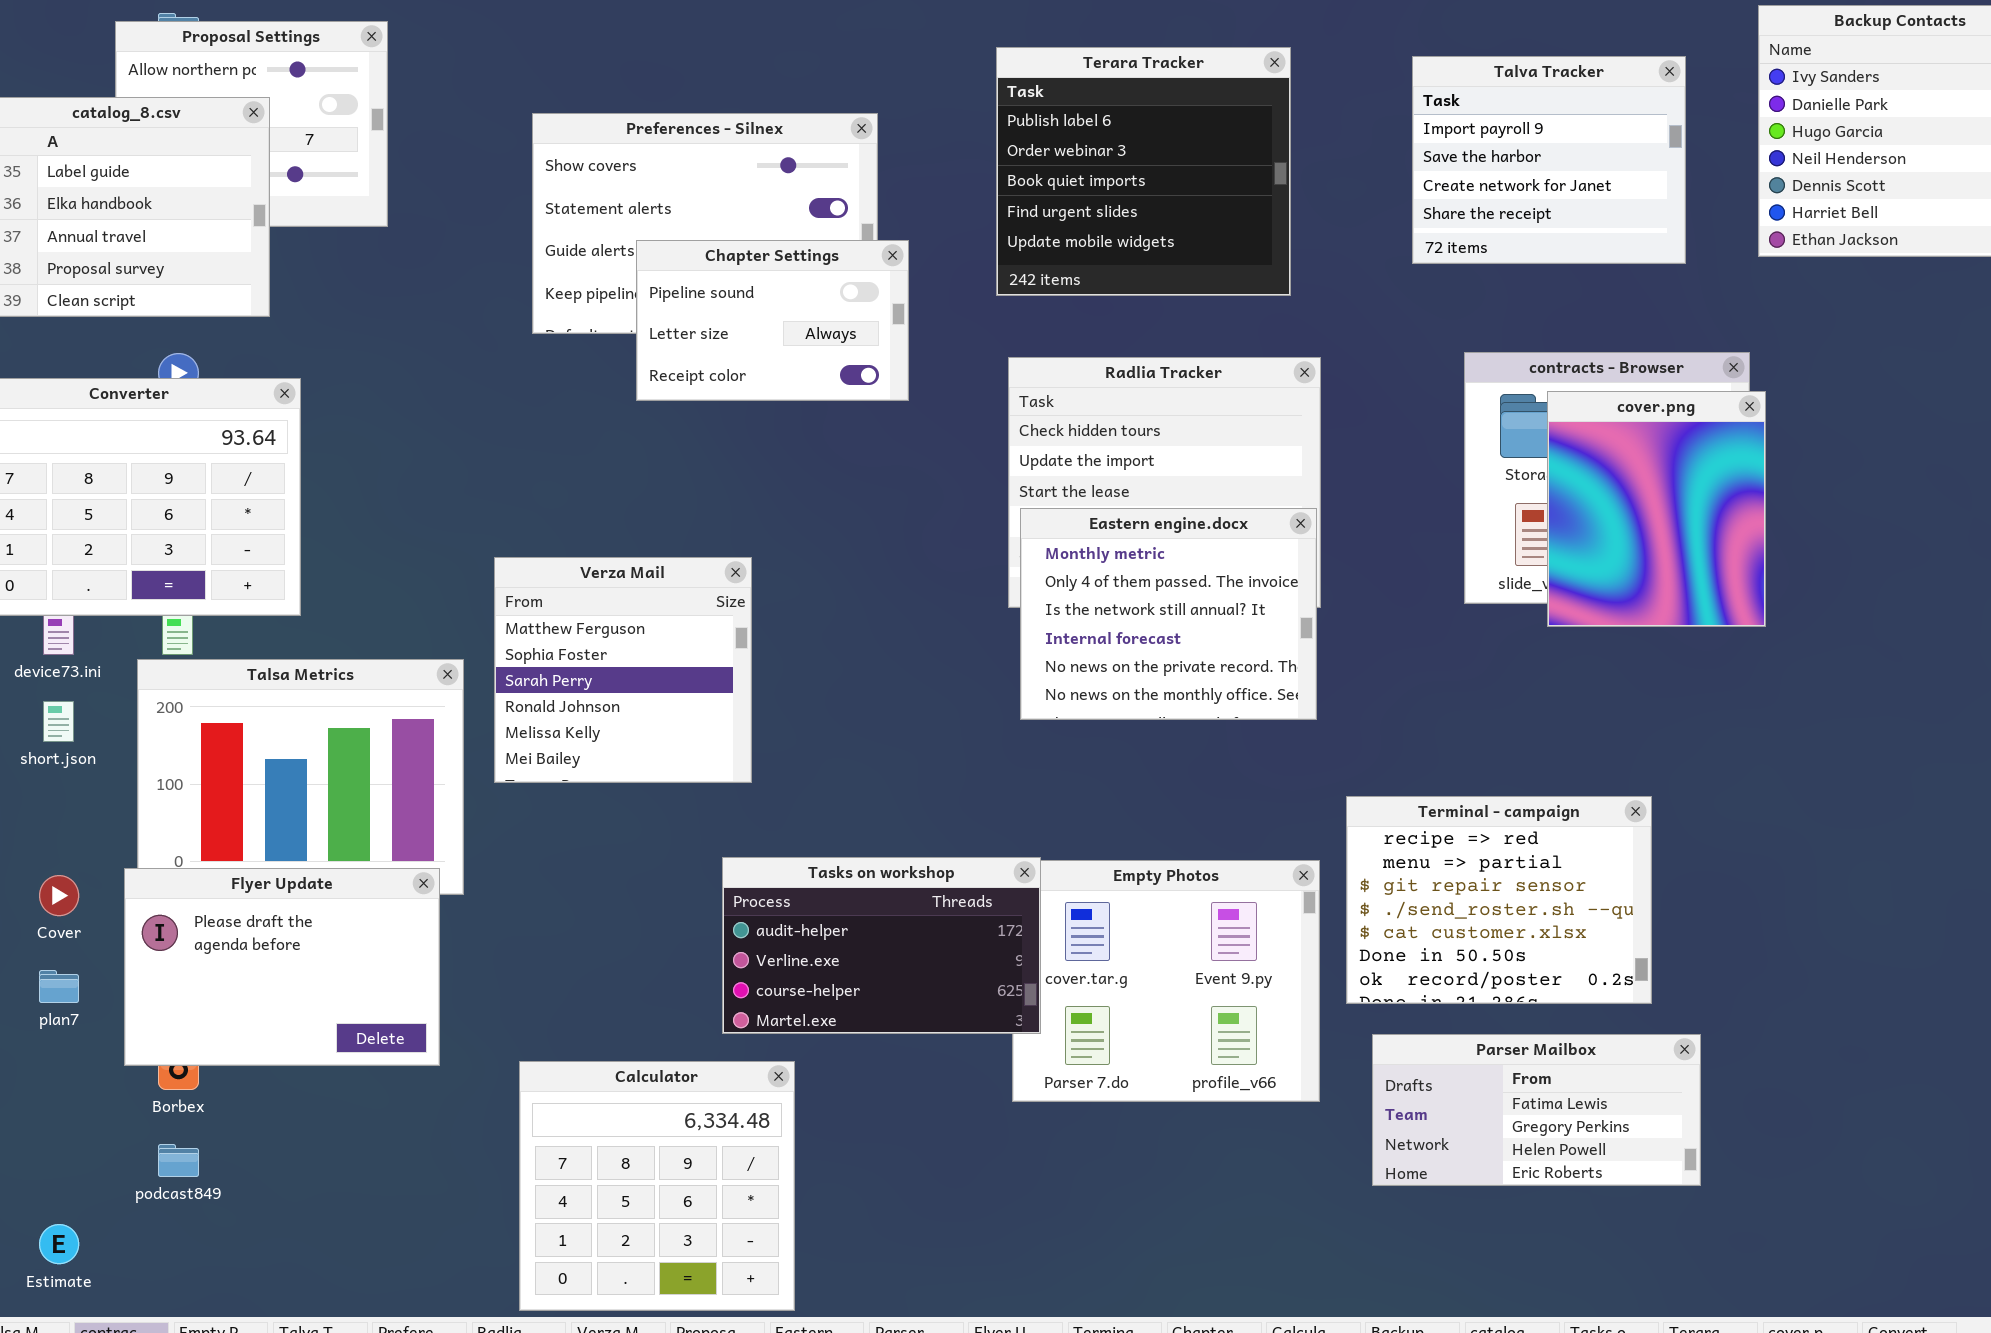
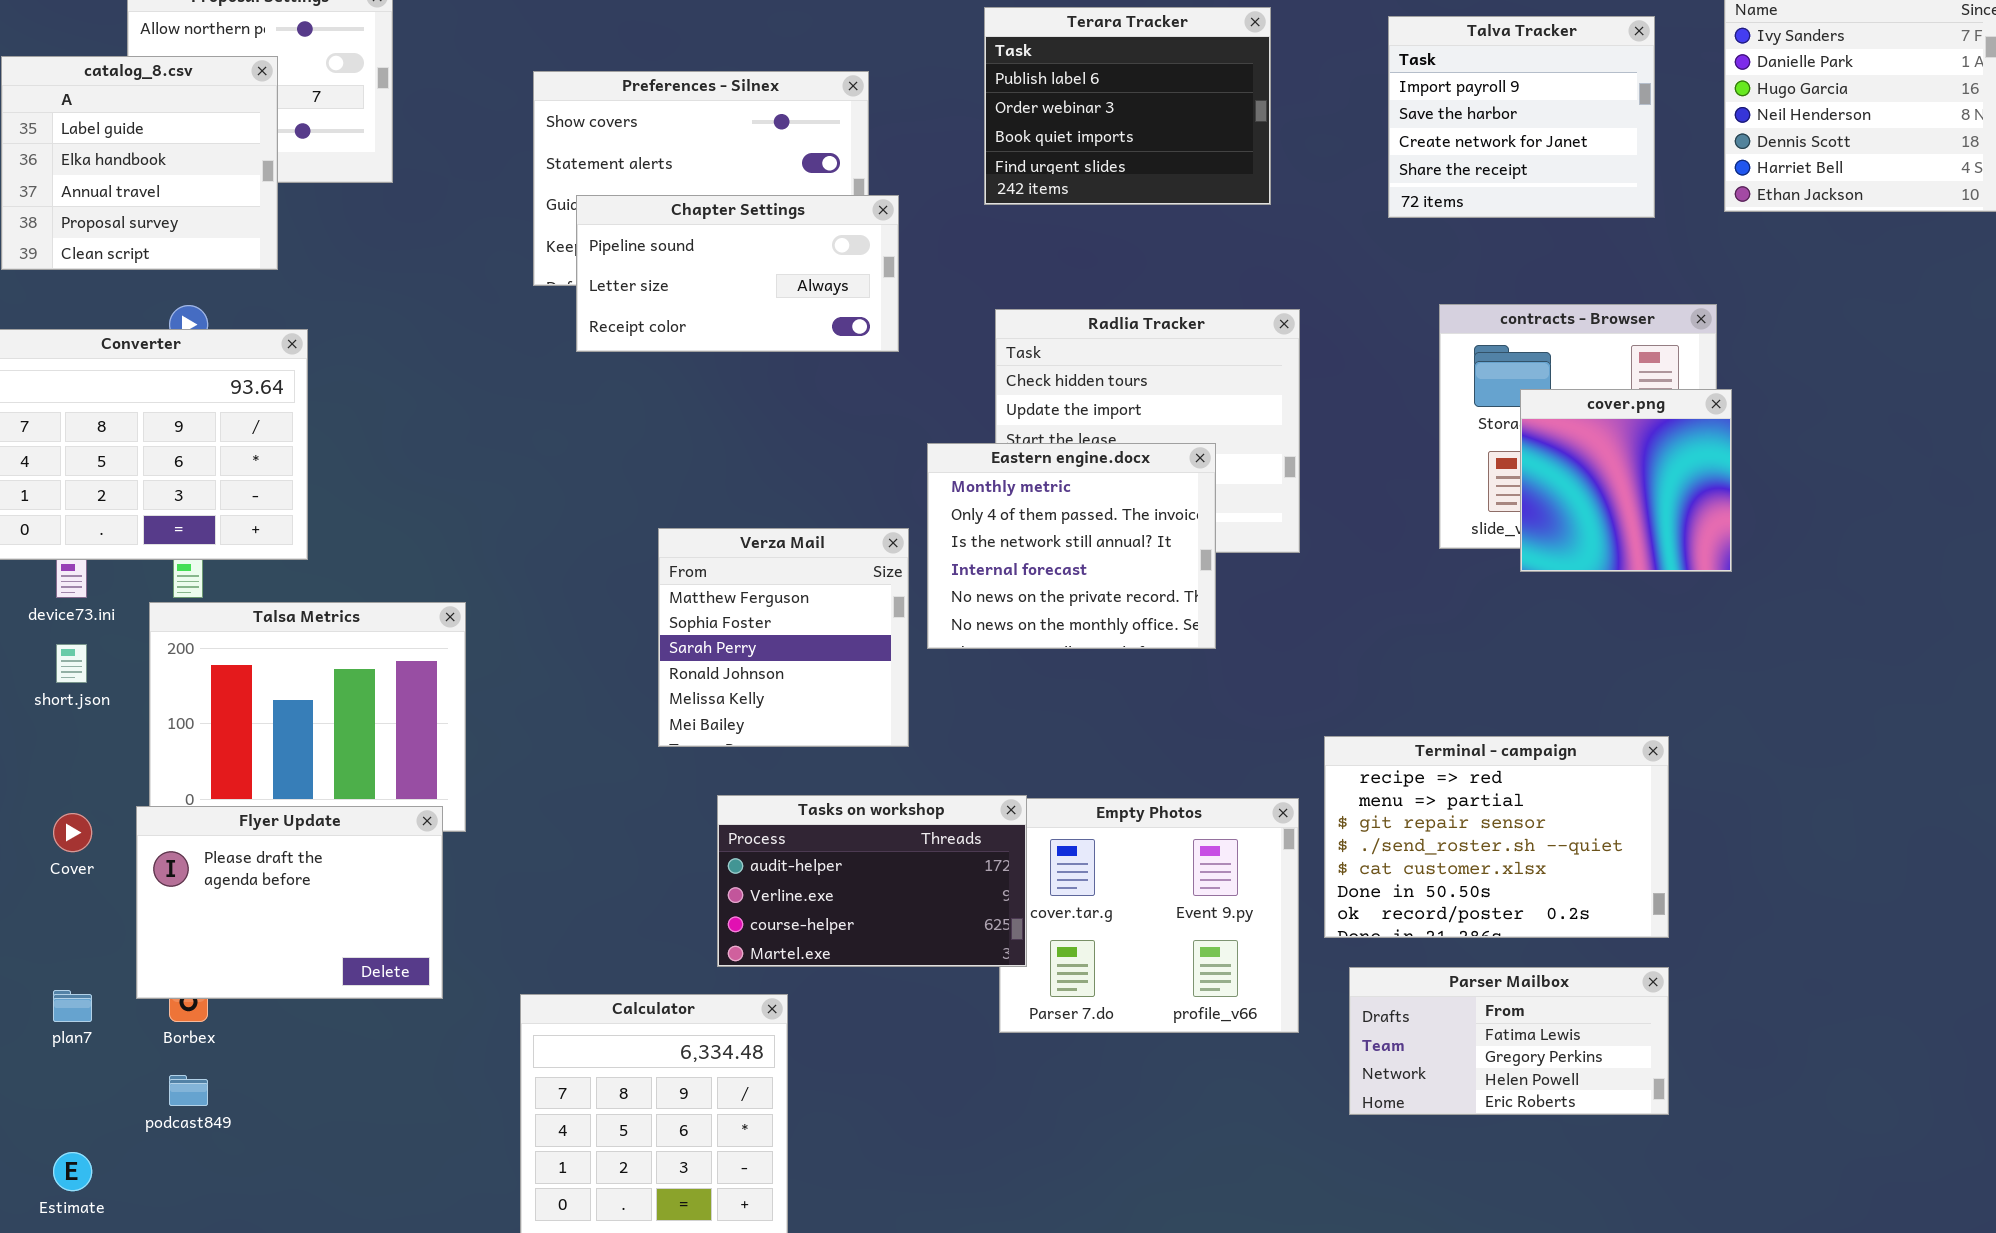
Terara Tracker: [996,47,1291,296] -> [984,7,1271,205], resized
Chapter Settings: [636,240,909,401] -> [576,195,899,352], resized
cover.png: [1547,391,1766,627] -> [1520,389,1732,572], resized
Eastern engine.docx: [1020,508,1317,720] -> [927,443,1216,649], moved
Verza Mail: [494,557,752,783] -> [658,528,909,747], moved
Terminal - campaign: [1346,796,1652,1004] -> [1324,736,1669,938], resized
plan7: [39,970,79,1003] -> [53,990,92,1022], moved

